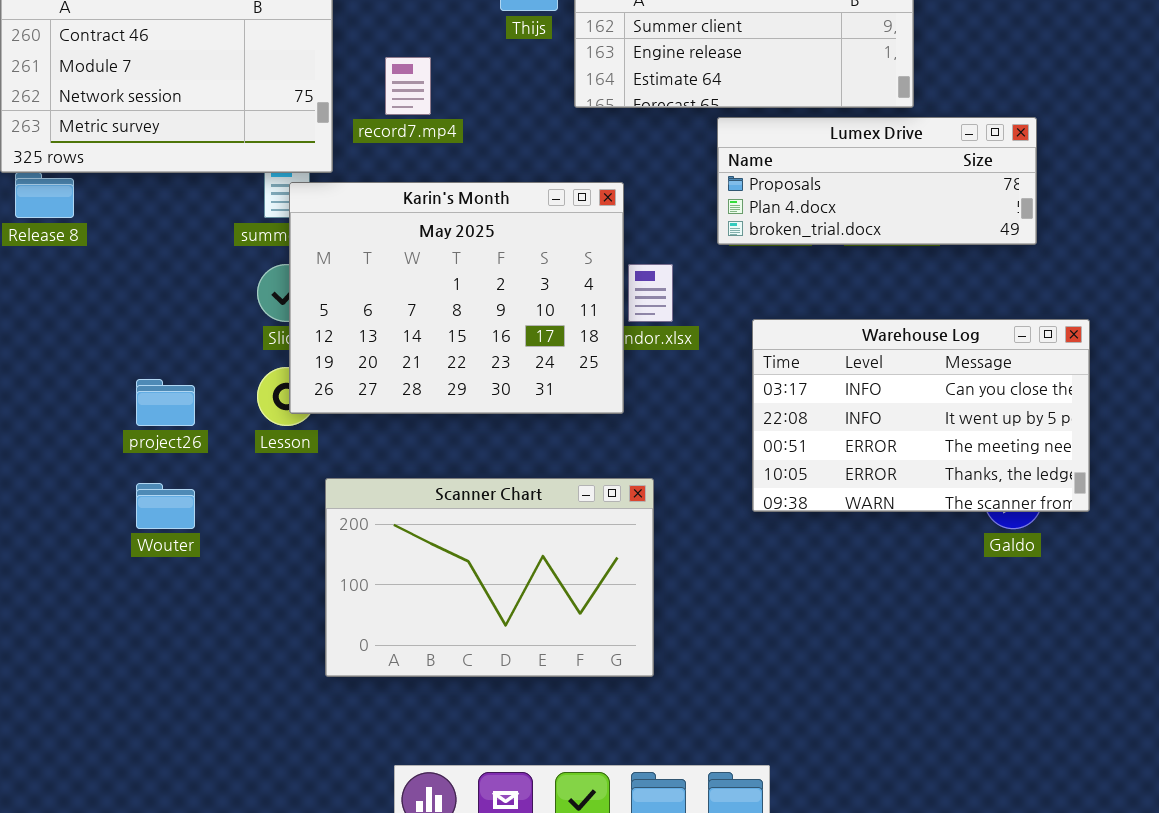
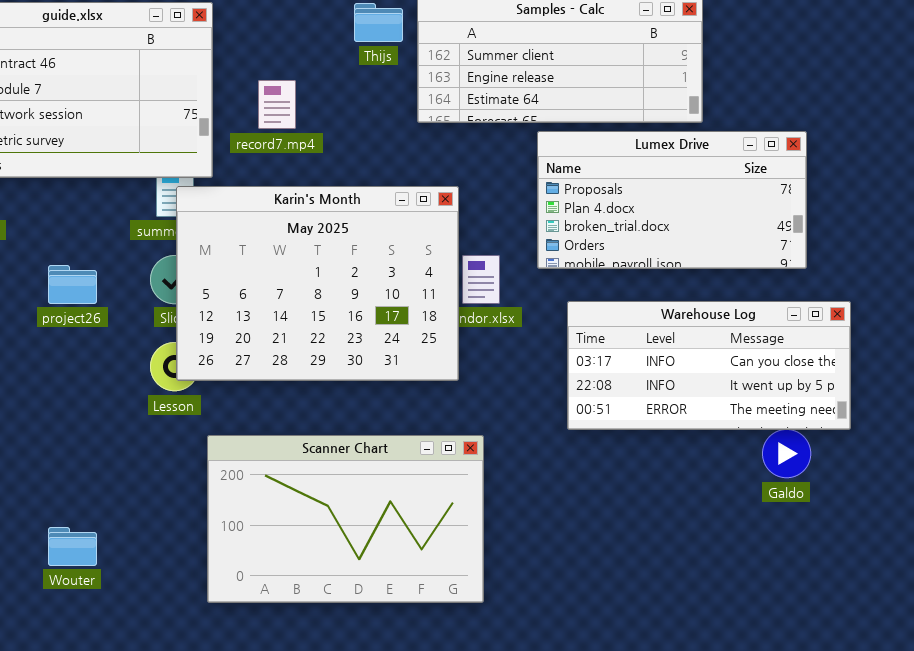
Lumex Drive: [717,117,1037,245] -> [537,131,807,269], resized
Warehouse Log: [752,319,1090,512] -> [567,301,851,430], resized
project26: [136,379,195,426] -> [48,265,97,304], moved
Wouter: [136,483,195,529] -> [48,527,97,566], moved

